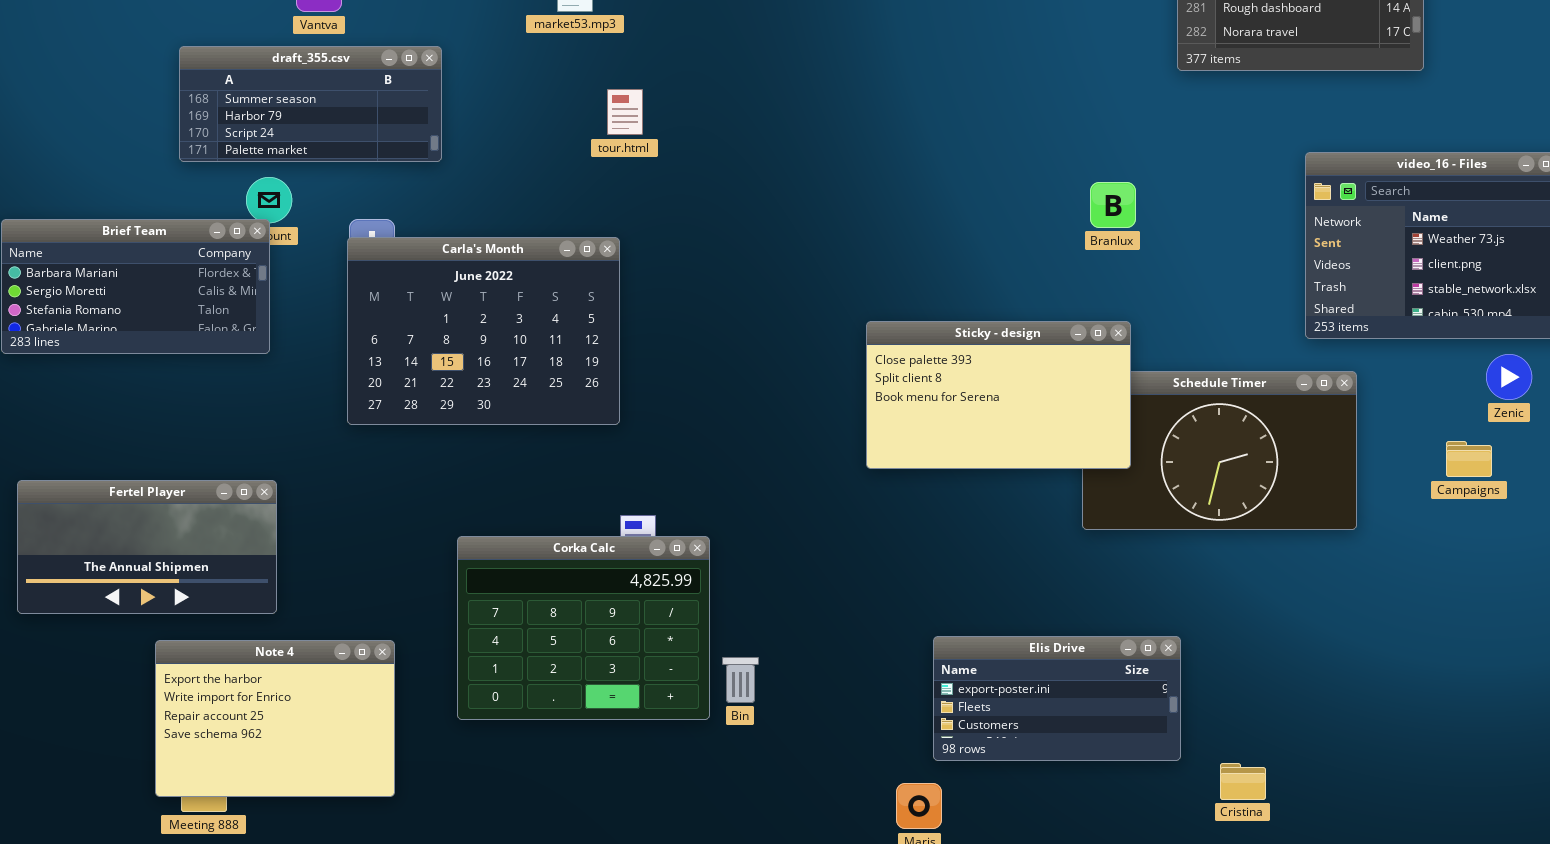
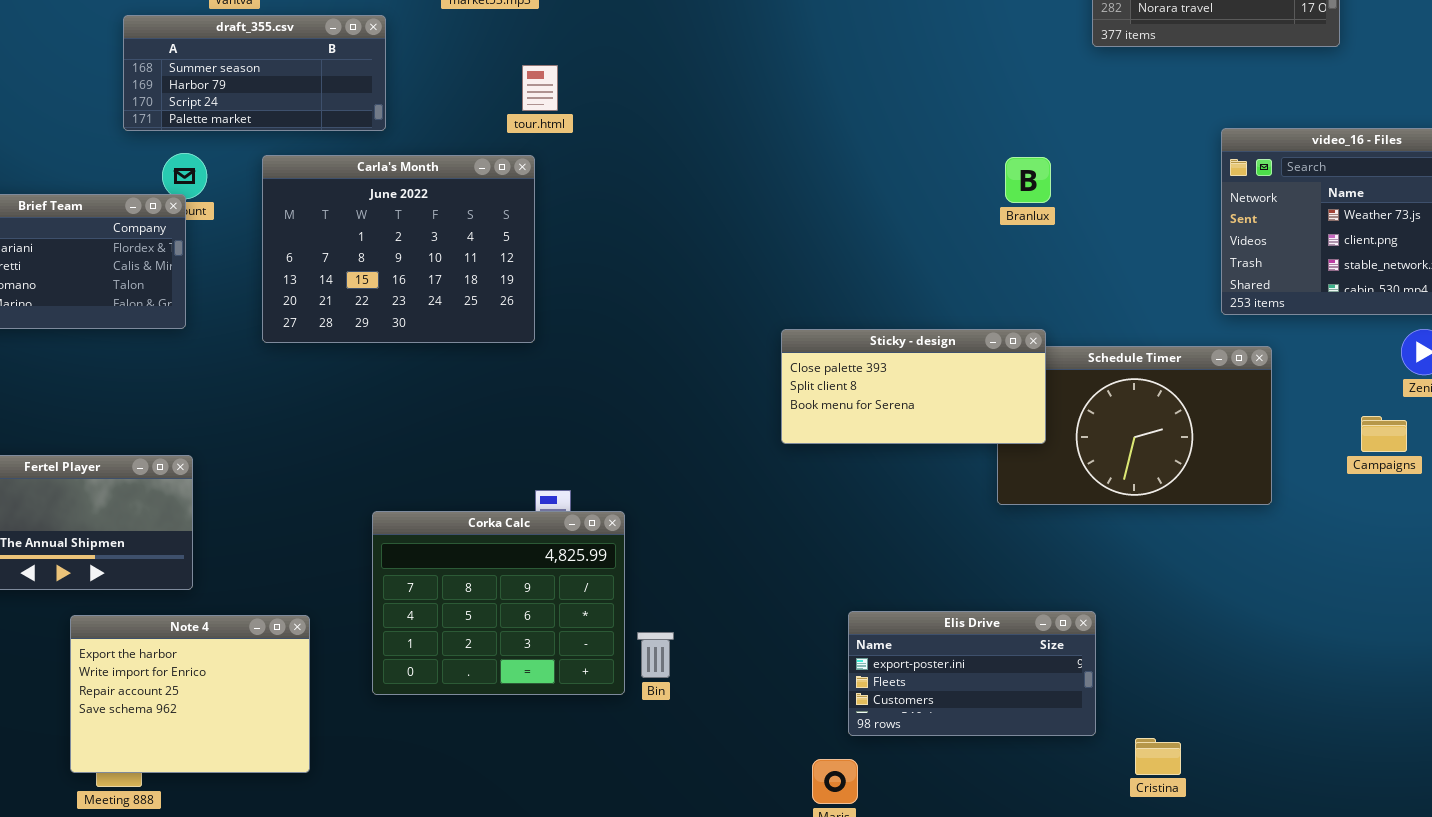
draft_355.csv: [179,46,442,162] -> [123,15,386,131], moved
Carla's Month: [347,237,620,425] -> [262,155,535,343], moved
Sticky - design: [866,321,1131,469] -> [781,329,1046,444], resized

